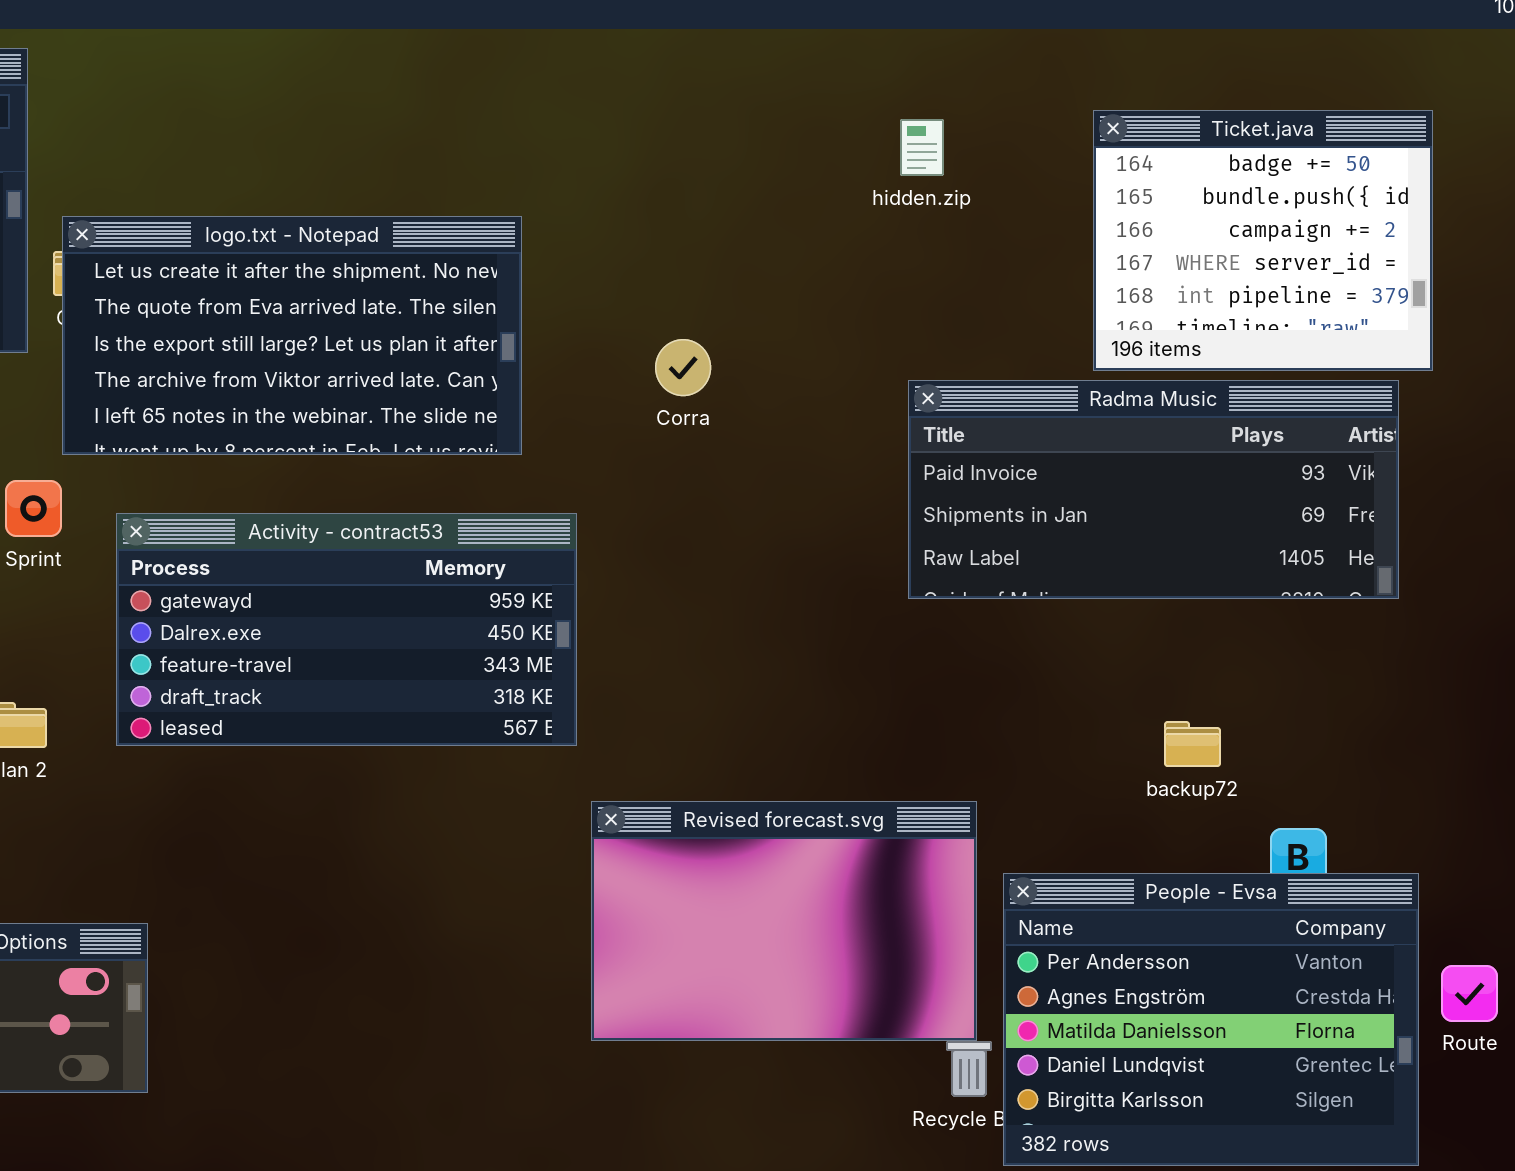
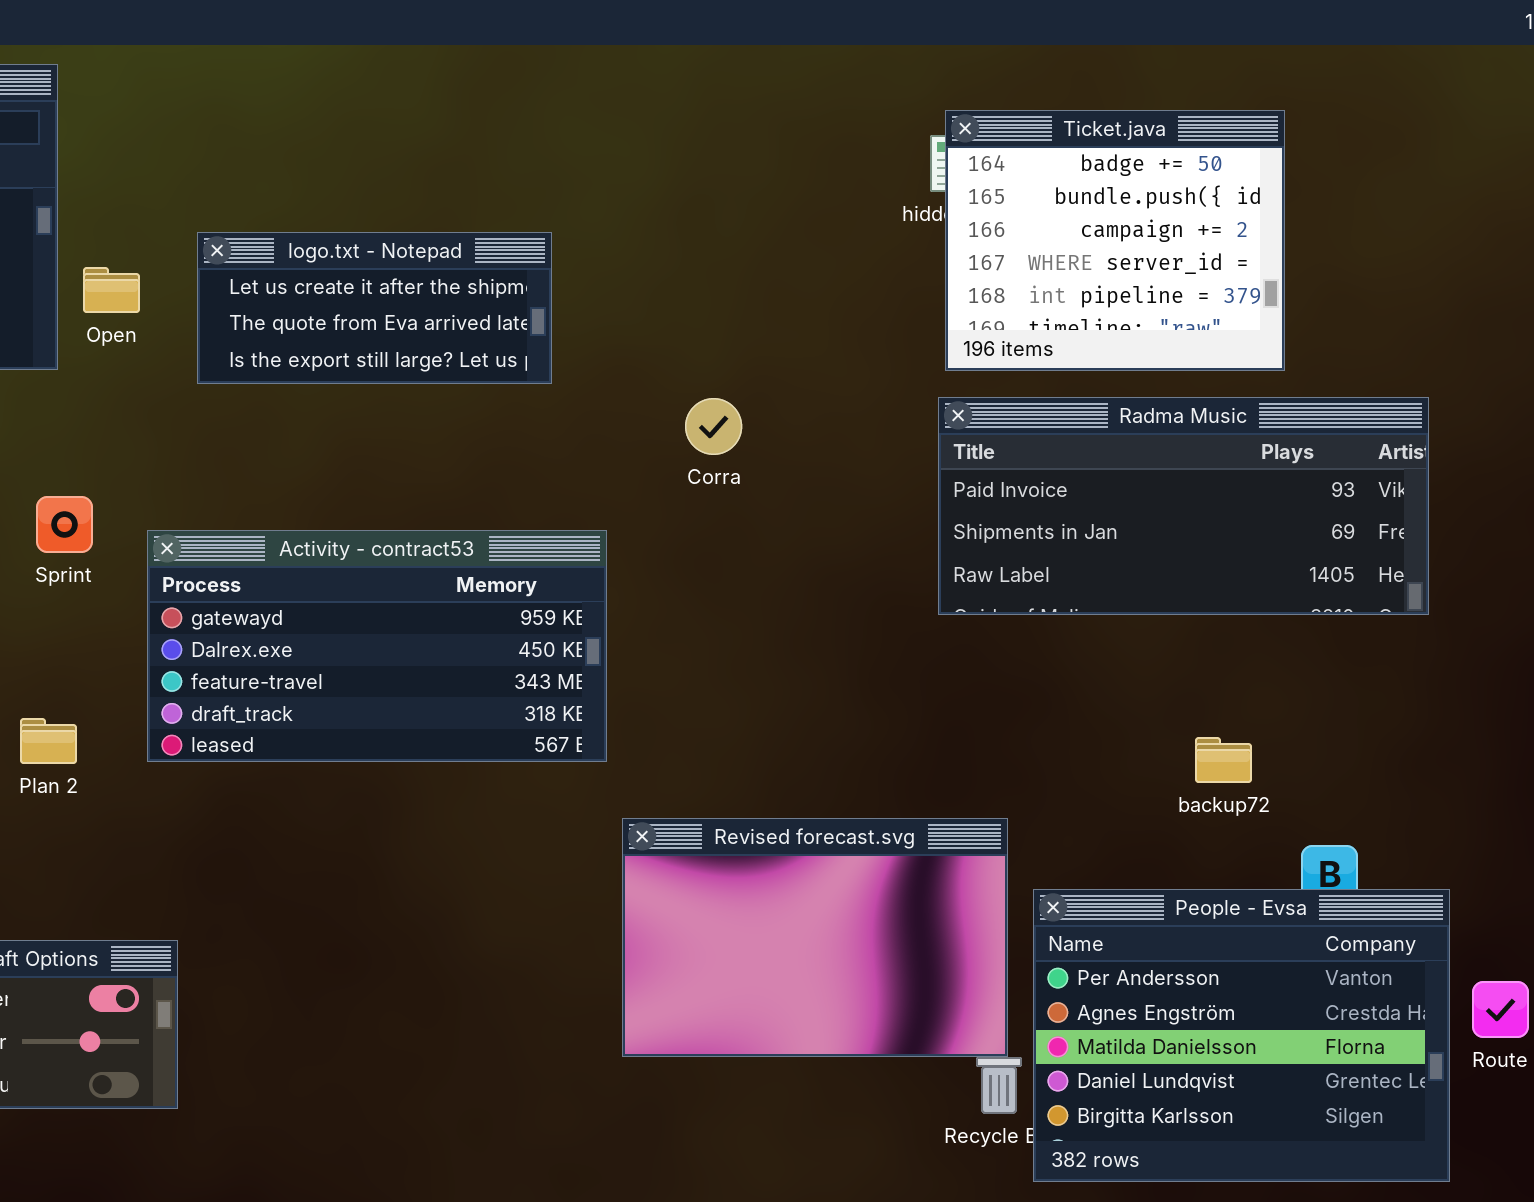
Ticket.java: [1093,110,1433,371] -> [945,110,1285,371], moved
logo.txt - Notepad: [62,216,522,455] -> [197,232,552,384], resized
Corra: [655,339,711,396] -> [685,398,742,455], moved

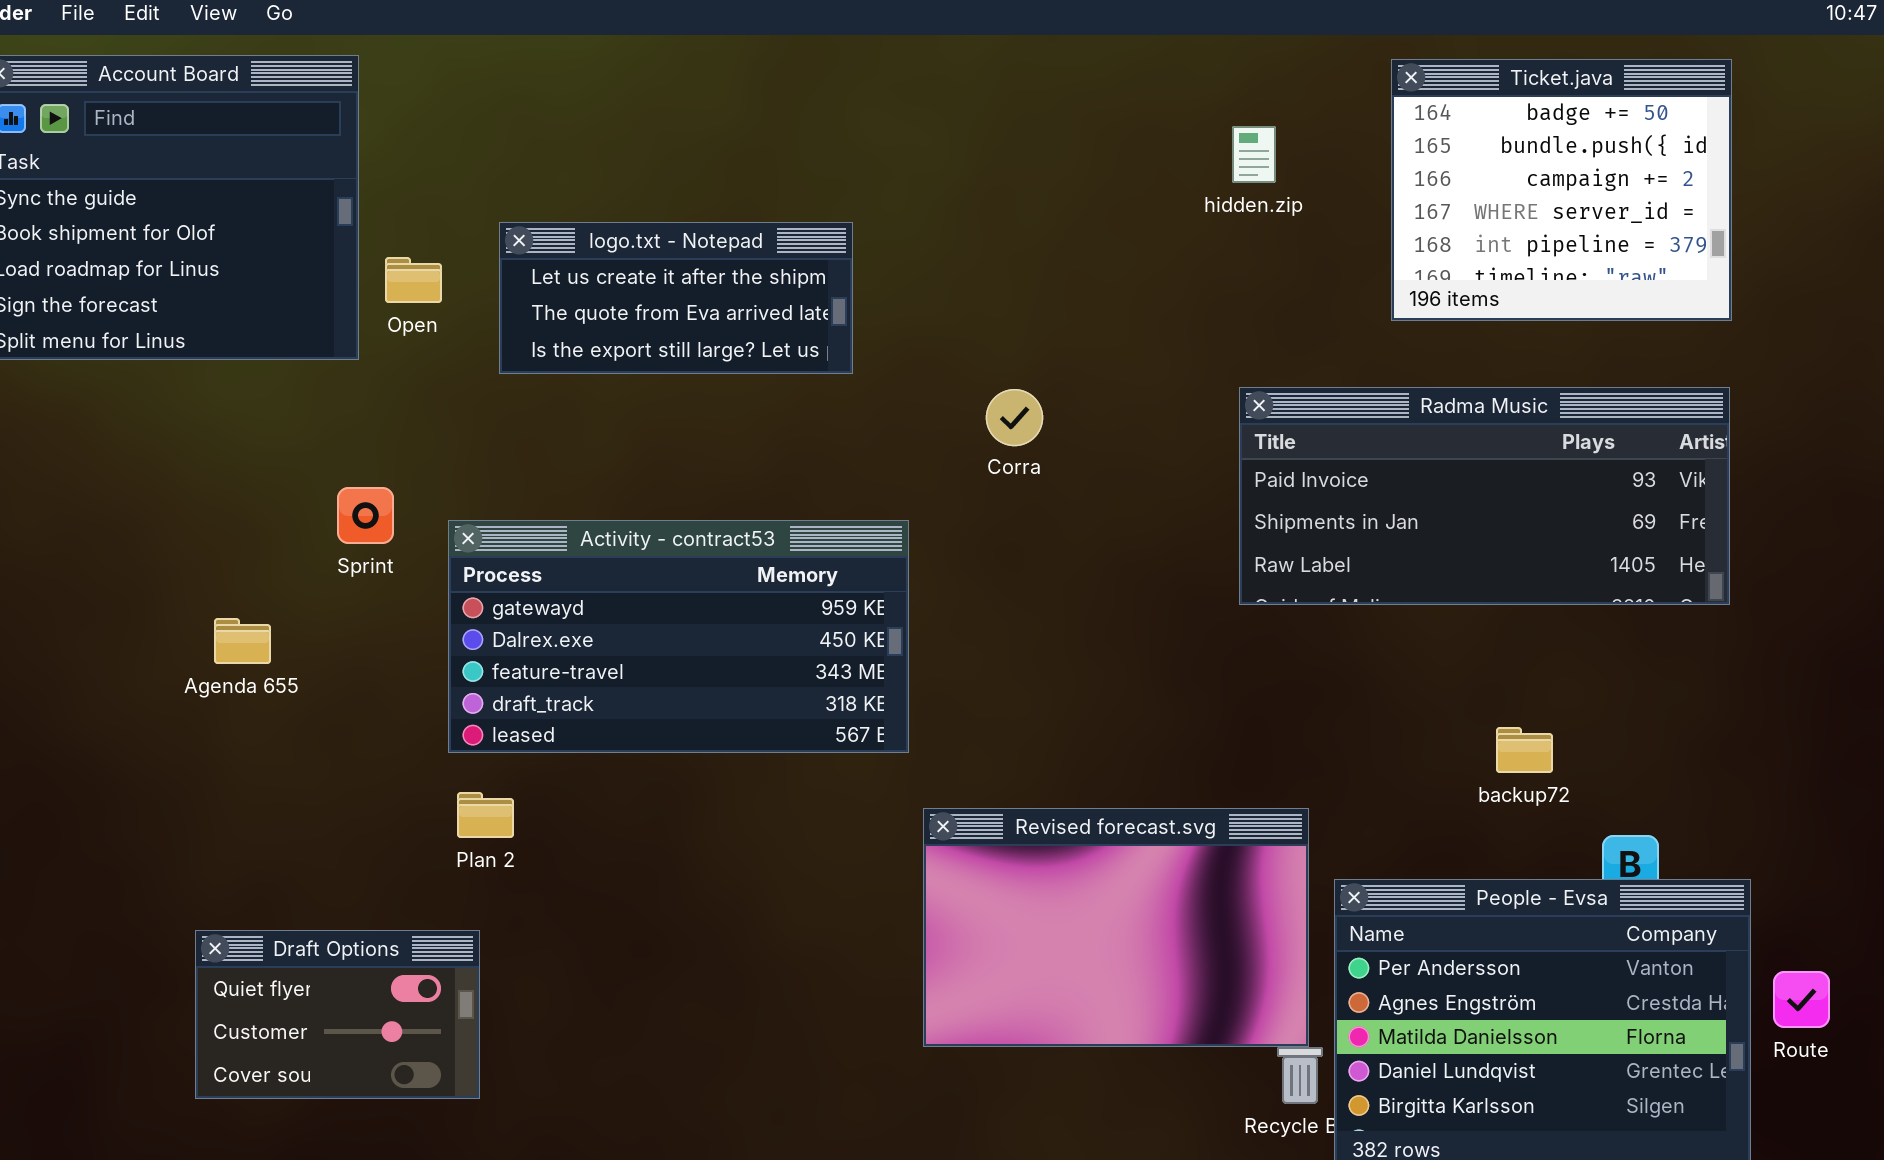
Ticket.java: [945,110,1285,371] -> [1391,59,1732,321], moved
Plan 2: [20,718,77,764] -> [457,792,514,838], moved

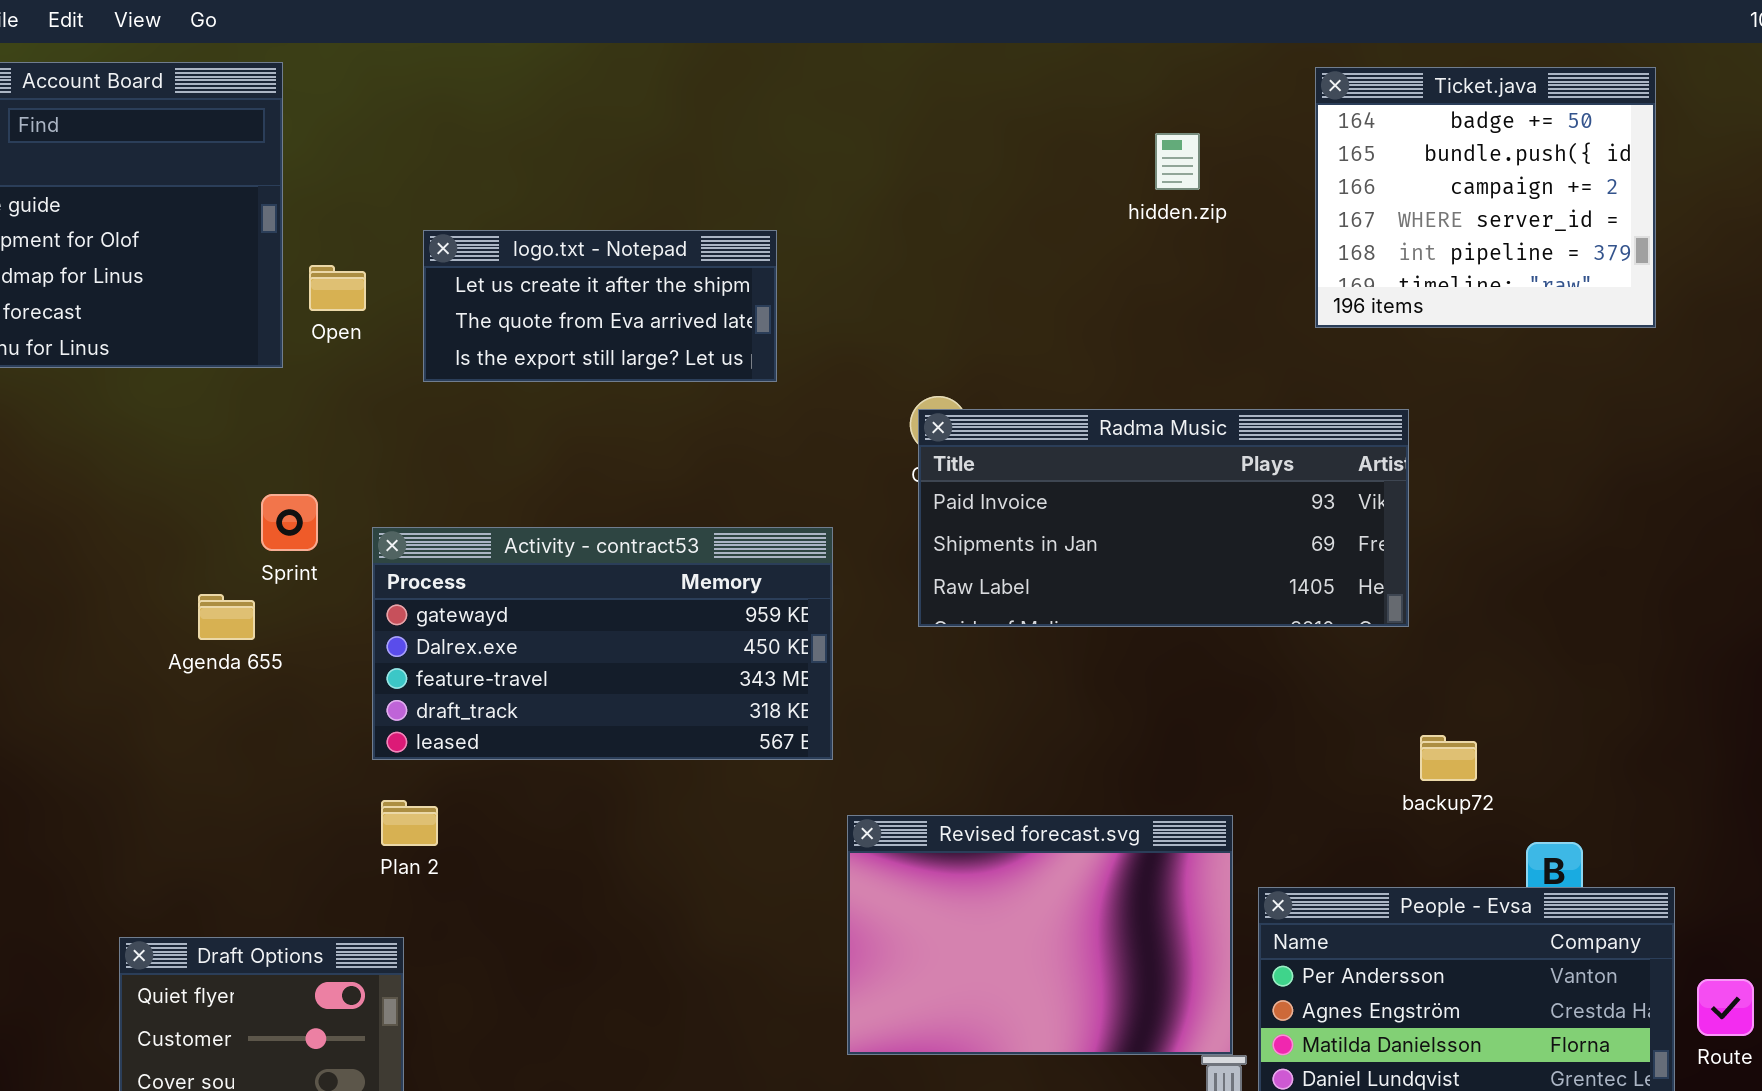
Radma Music: [1239,387,1730,605] -> [918,409,1409,627], moved
Agenda 655: [214,618,271,664] -> [198,594,255,640], moved

